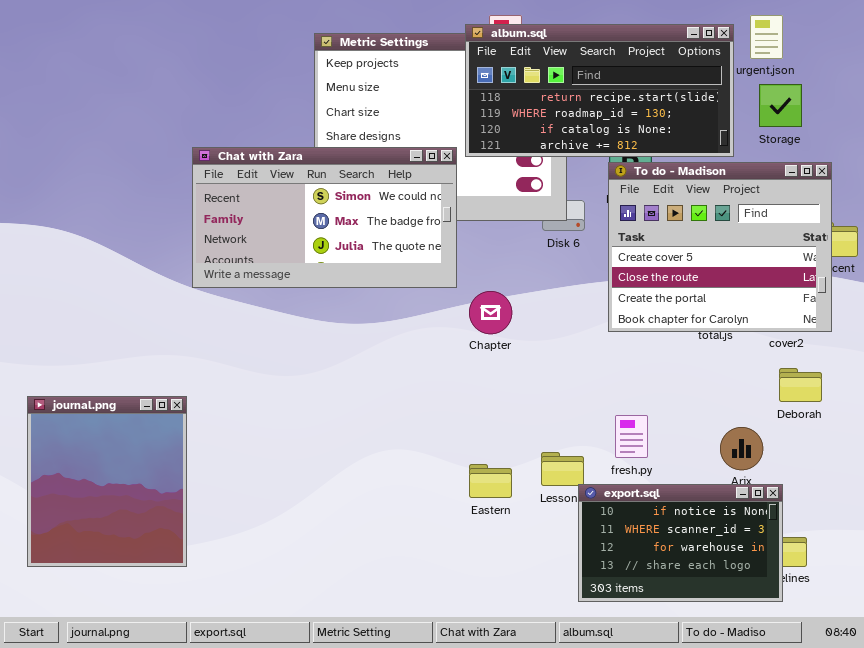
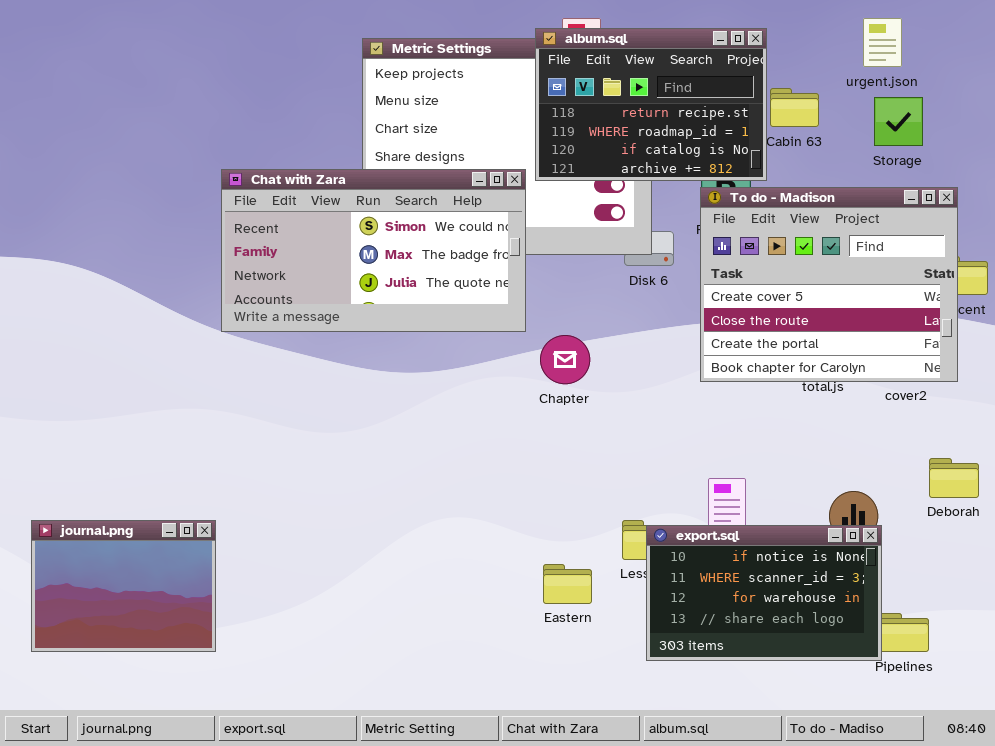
album.sql: [465,24,734,157] -> [535,28,767,181], resized
Deborah: [779,368,822,402] -> [929,458,979,498], moved
journal.png: [27,396,187,567] -> [31,520,216,652], resized
Eastern: [469,464,512,498] -> [543,564,592,604], moved
export.sql: [578,484,783,602] -> [646,525,882,661], moved

